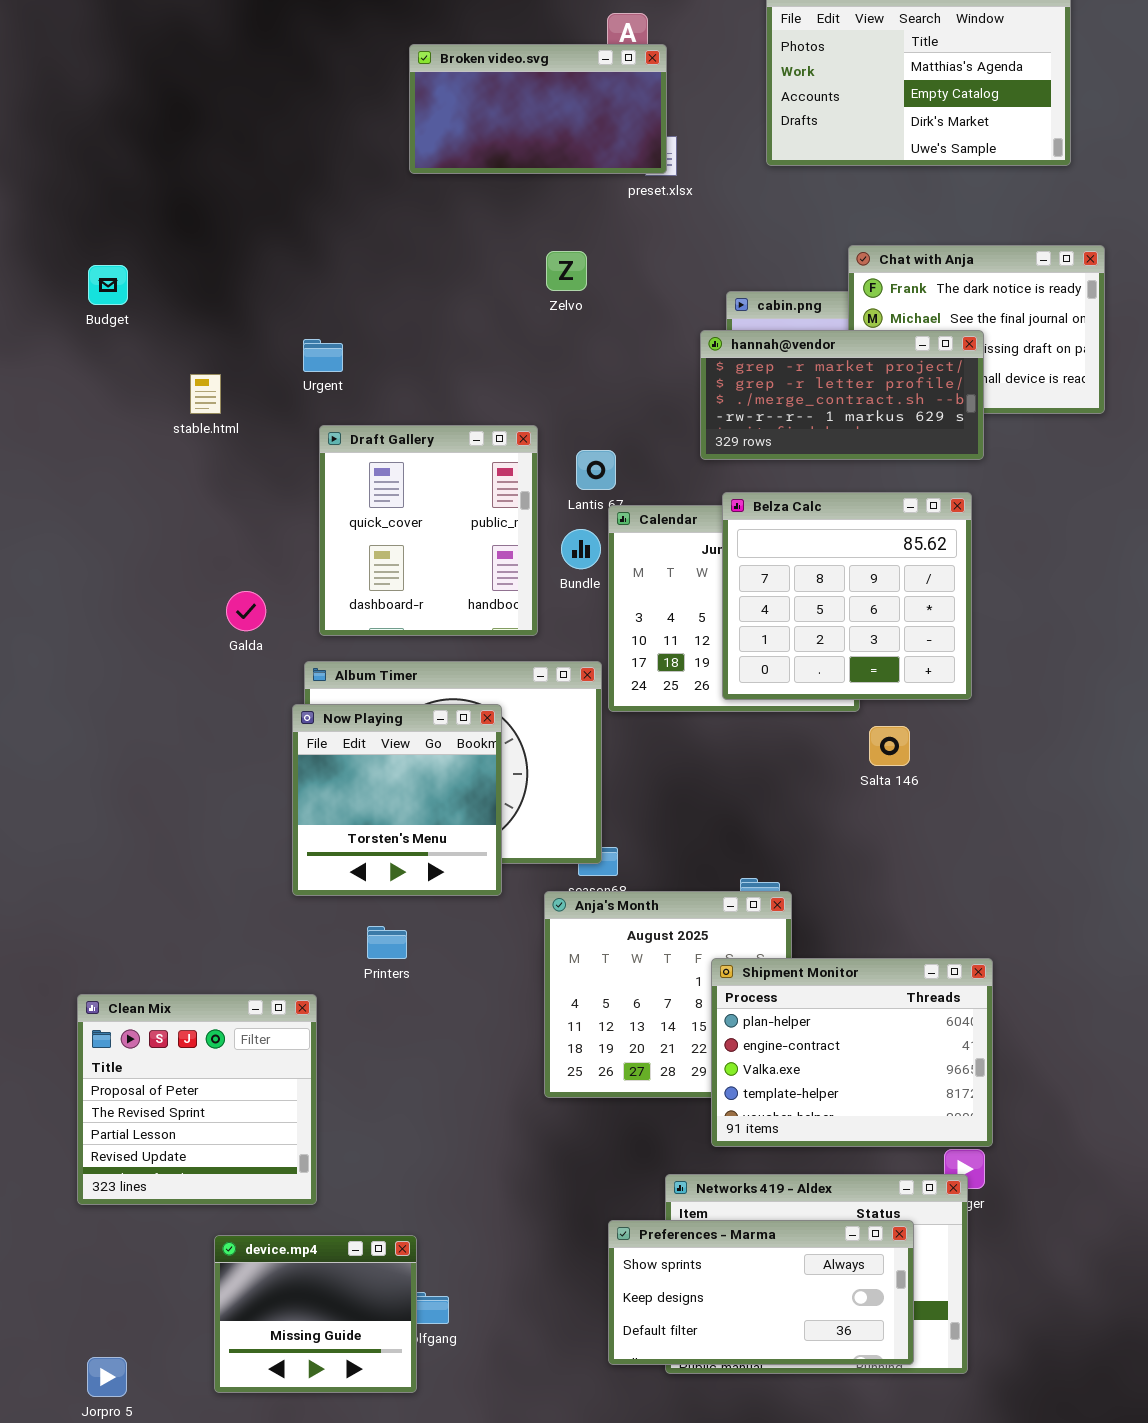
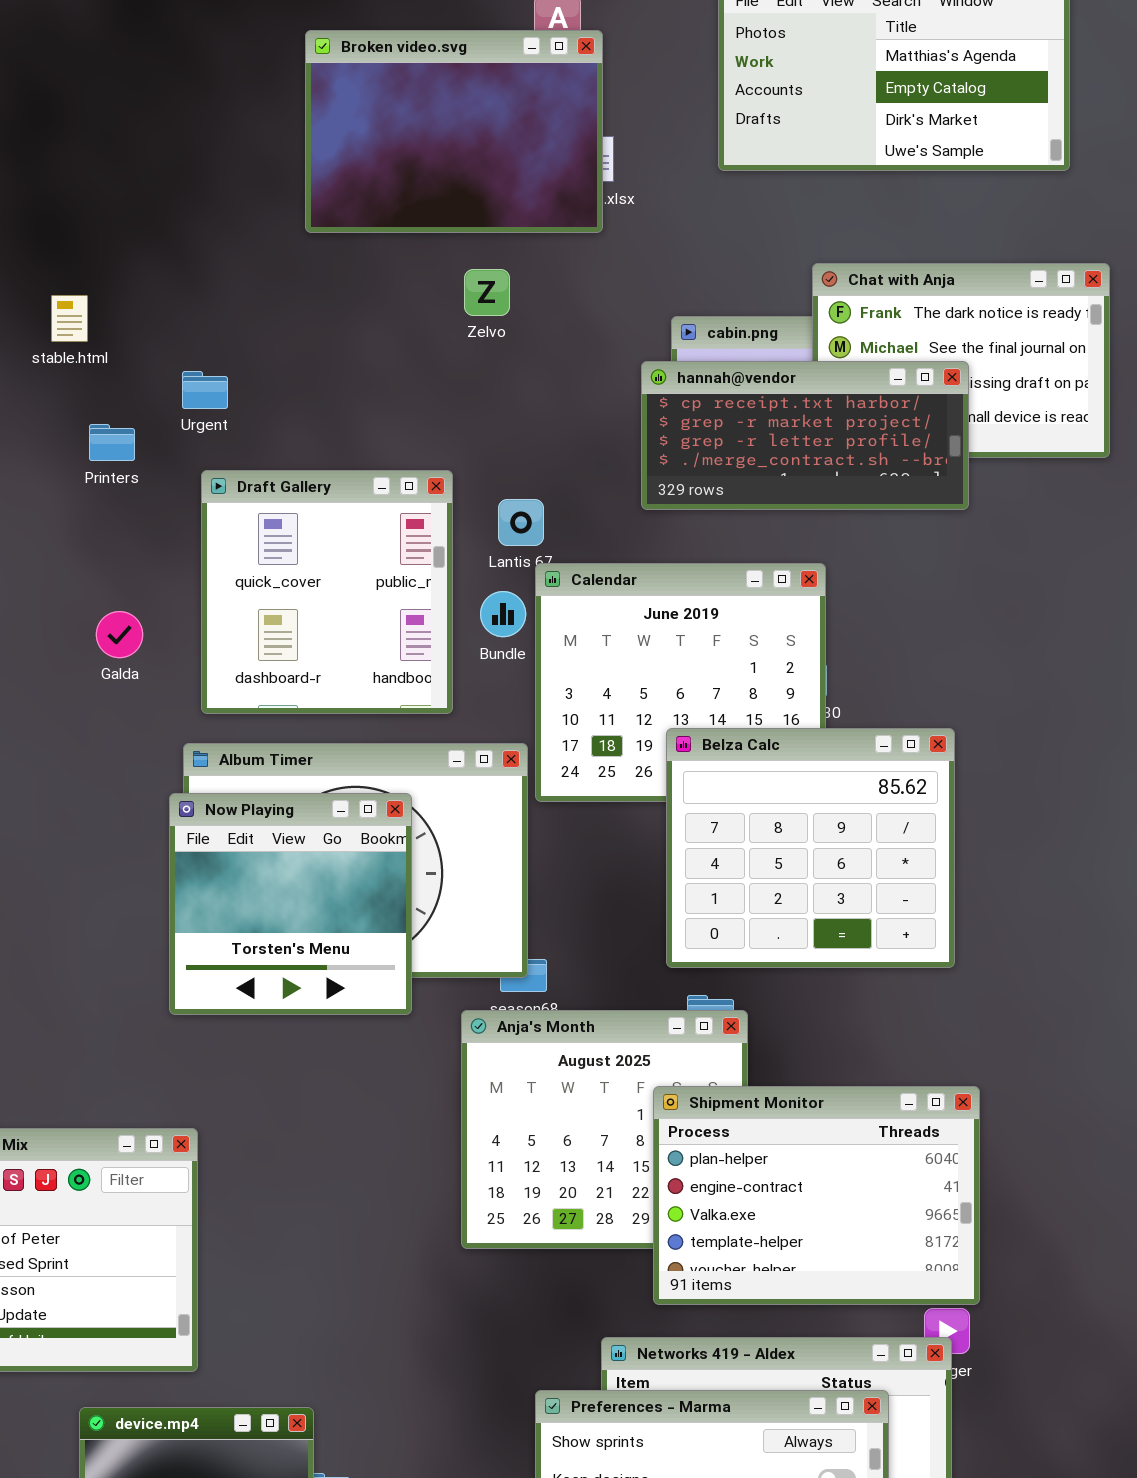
Broken video.svg: [409,44,667,174] -> [305,30,603,233], resized
hannah@vendor: [700,330,984,460] -> [641,361,969,510], scrolled up 1 row
stable.html: [190,374,221,414] -> [51,295,88,342], moved
Belza Calc: [722,492,972,700] -> [666,728,955,968], moved
Galda: [226,591,266,631] -> [96,611,143,658], moved
Printers: [367,926,407,959] -> [89,424,135,461], moved

